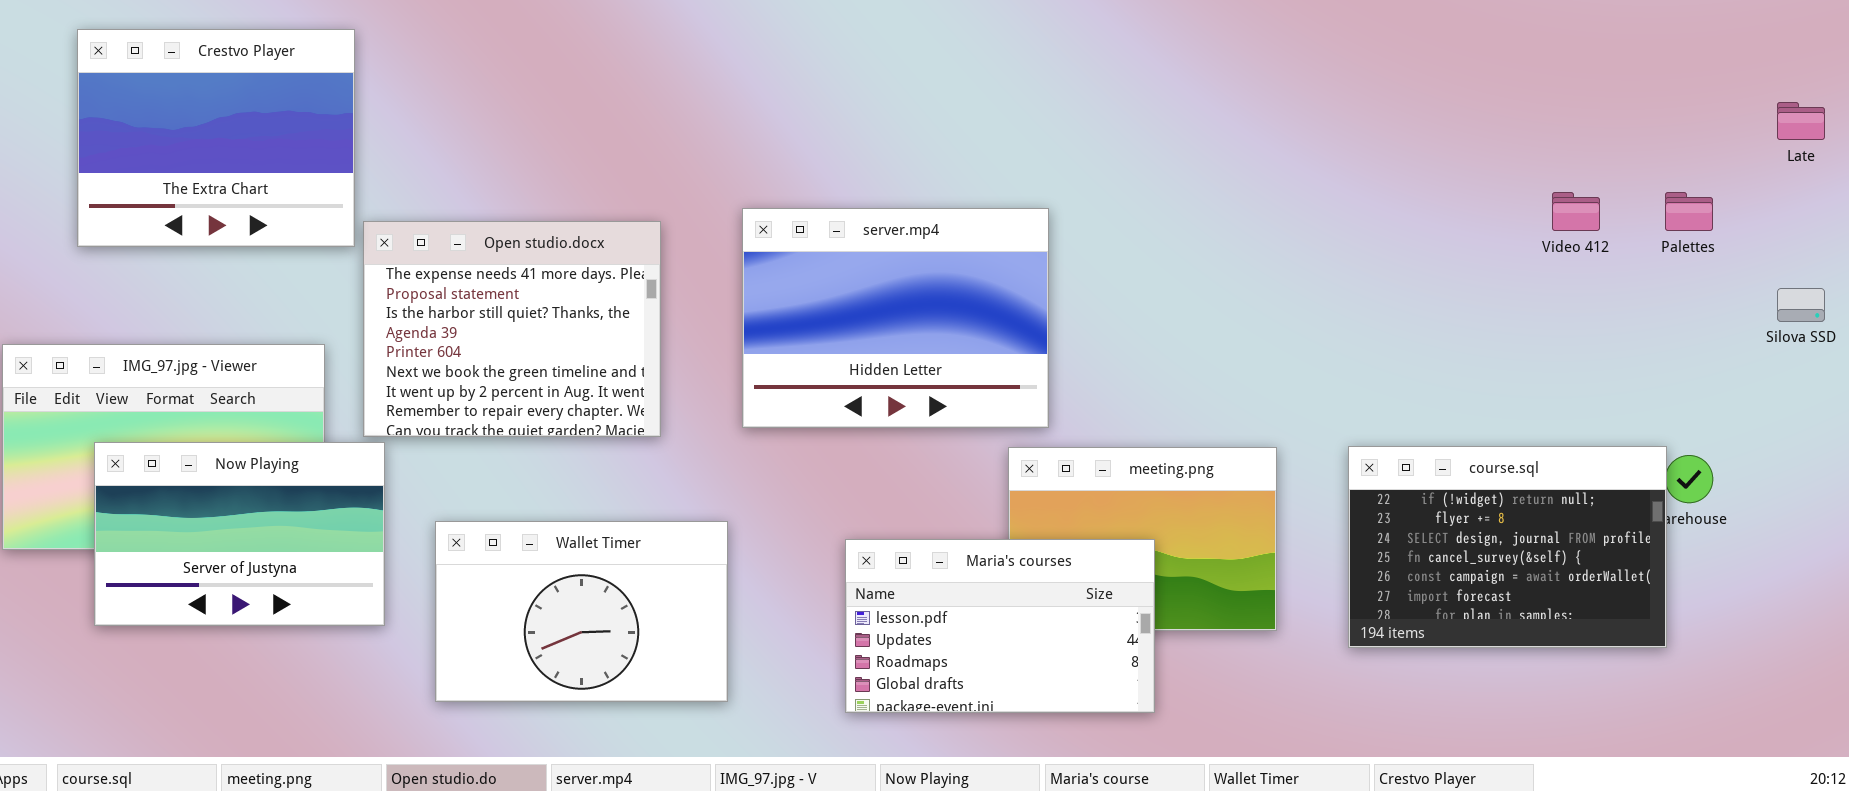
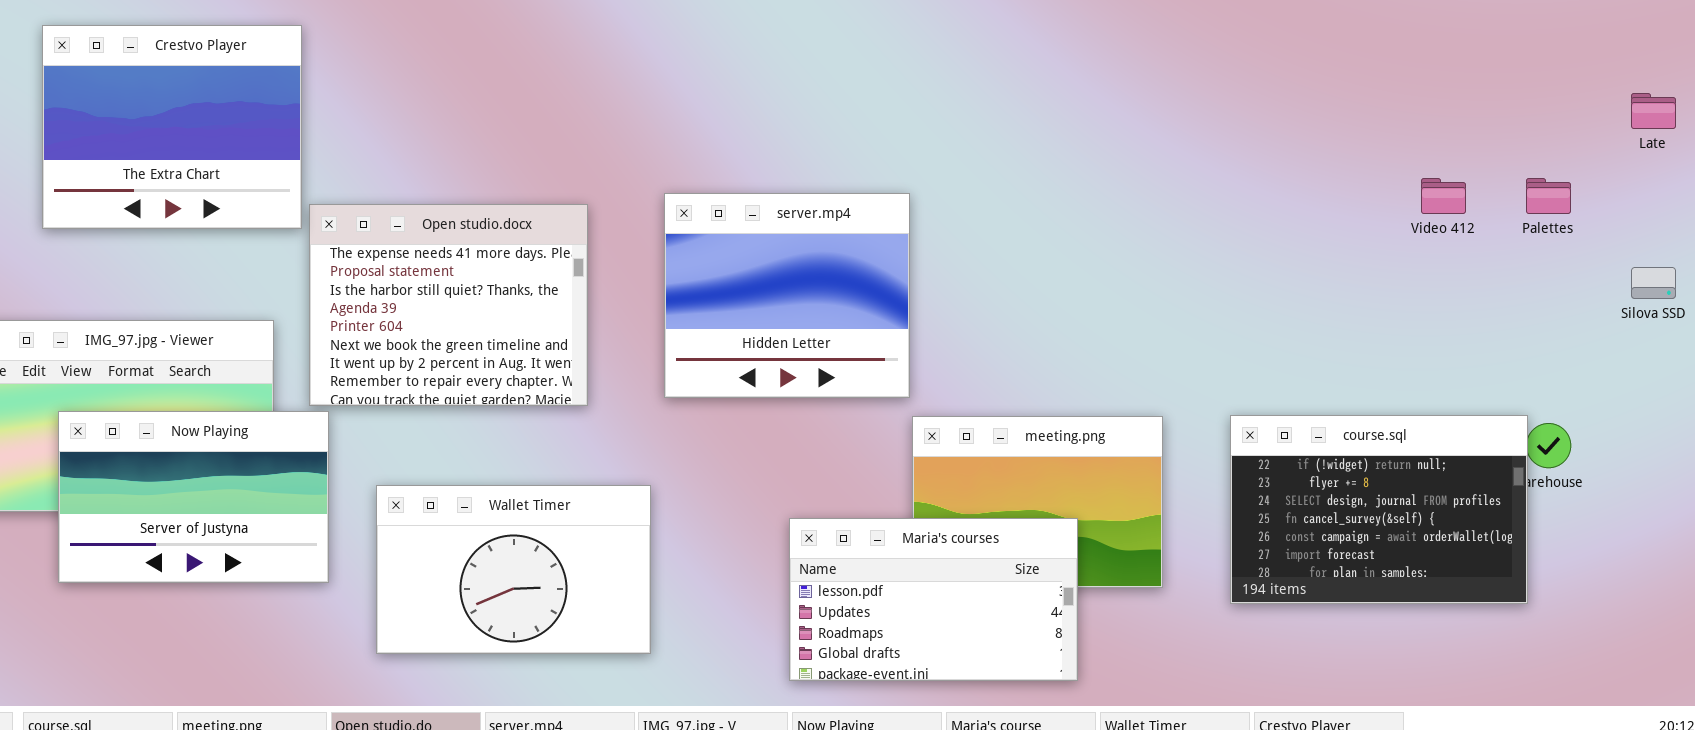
server.mp4: [742,208,1049,428] -> [664,193,910,398], resized
Maria's courses: [845,539,1155,713] -> [789,518,1078,681], moved

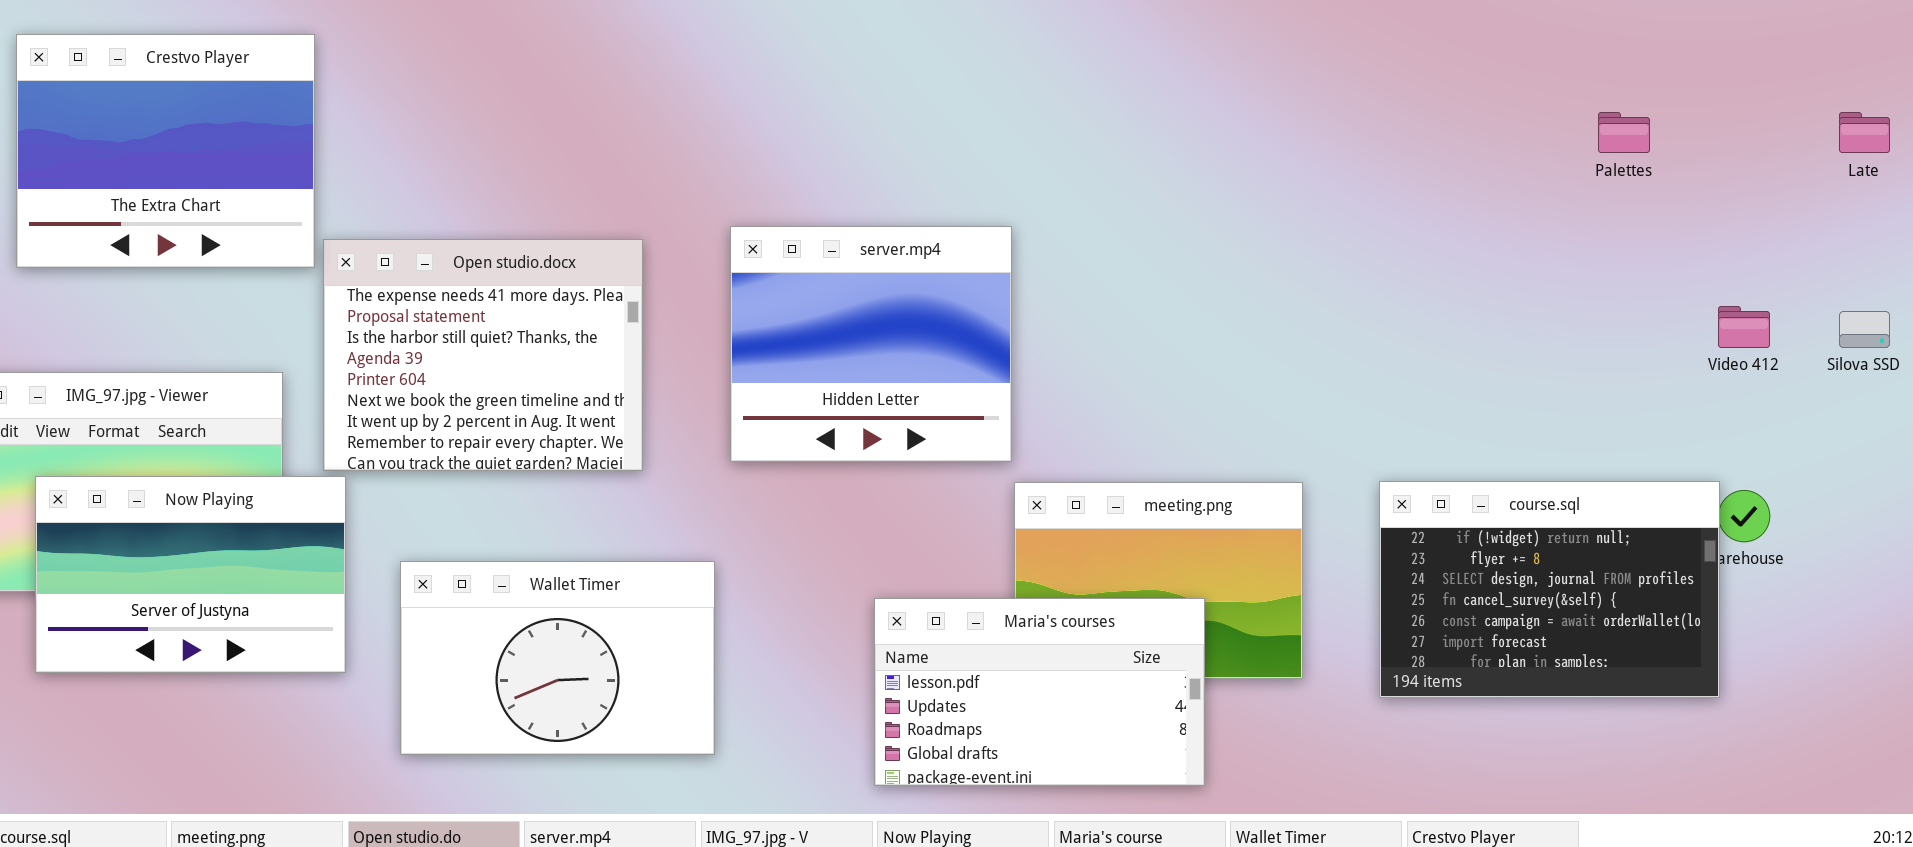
Video 412: [1421,178,1466,214] -> [1718,306,1770,348], moved
Palettes: [1526,178,1571,214] -> [1598,112,1650,153], moved

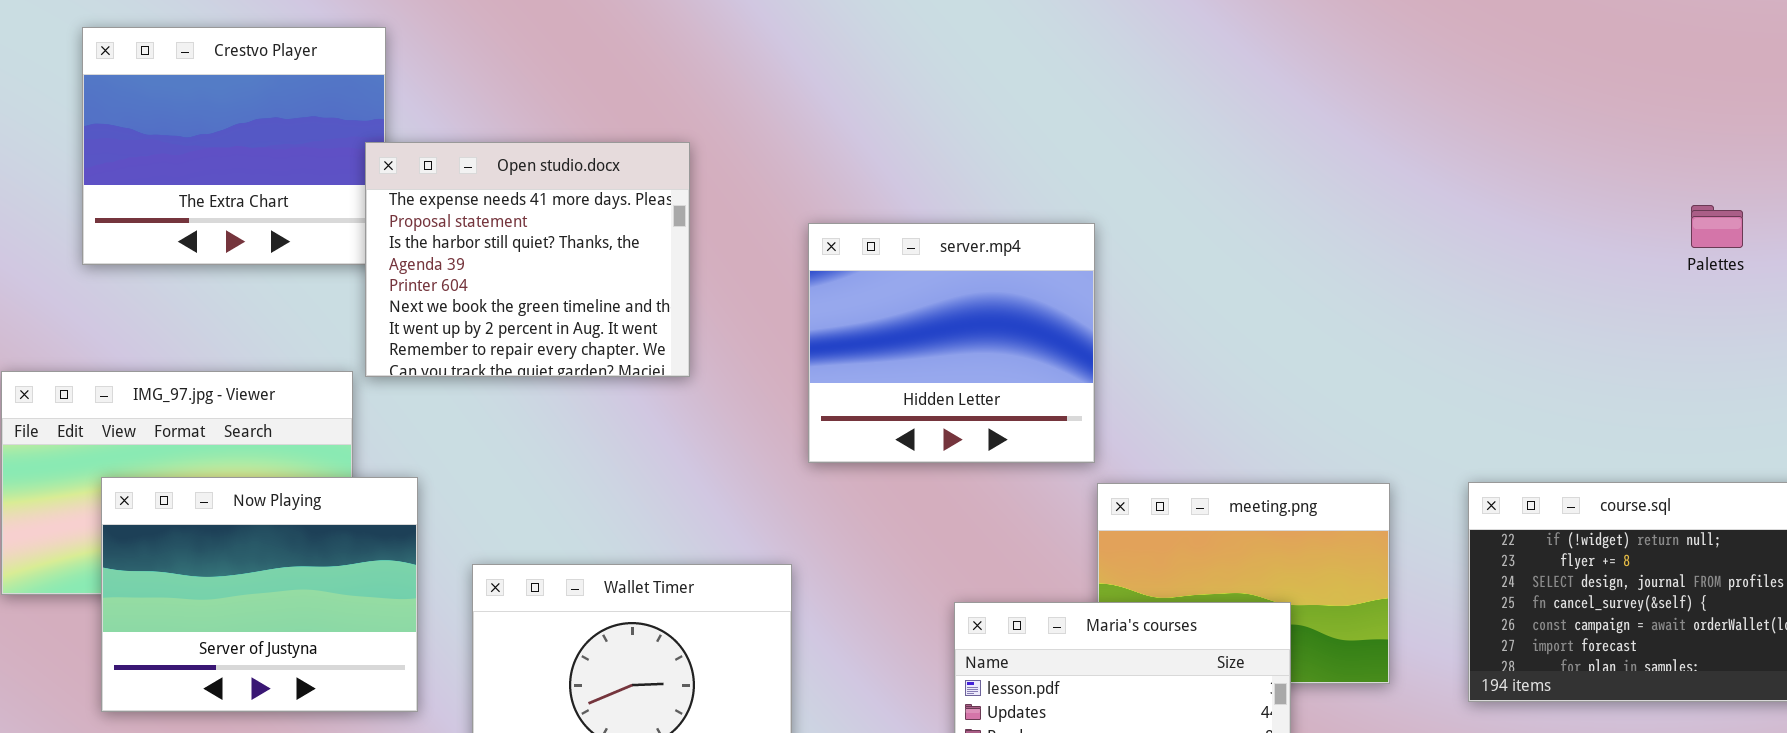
Palettes: [1598,112,1650,153] -> [1691,205,1743,248], moved
Open studio.docx: [323,239,643,471] -> [365,142,690,377], moved
Now Playing: [35,476,346,673] -> [101,477,418,712], resized

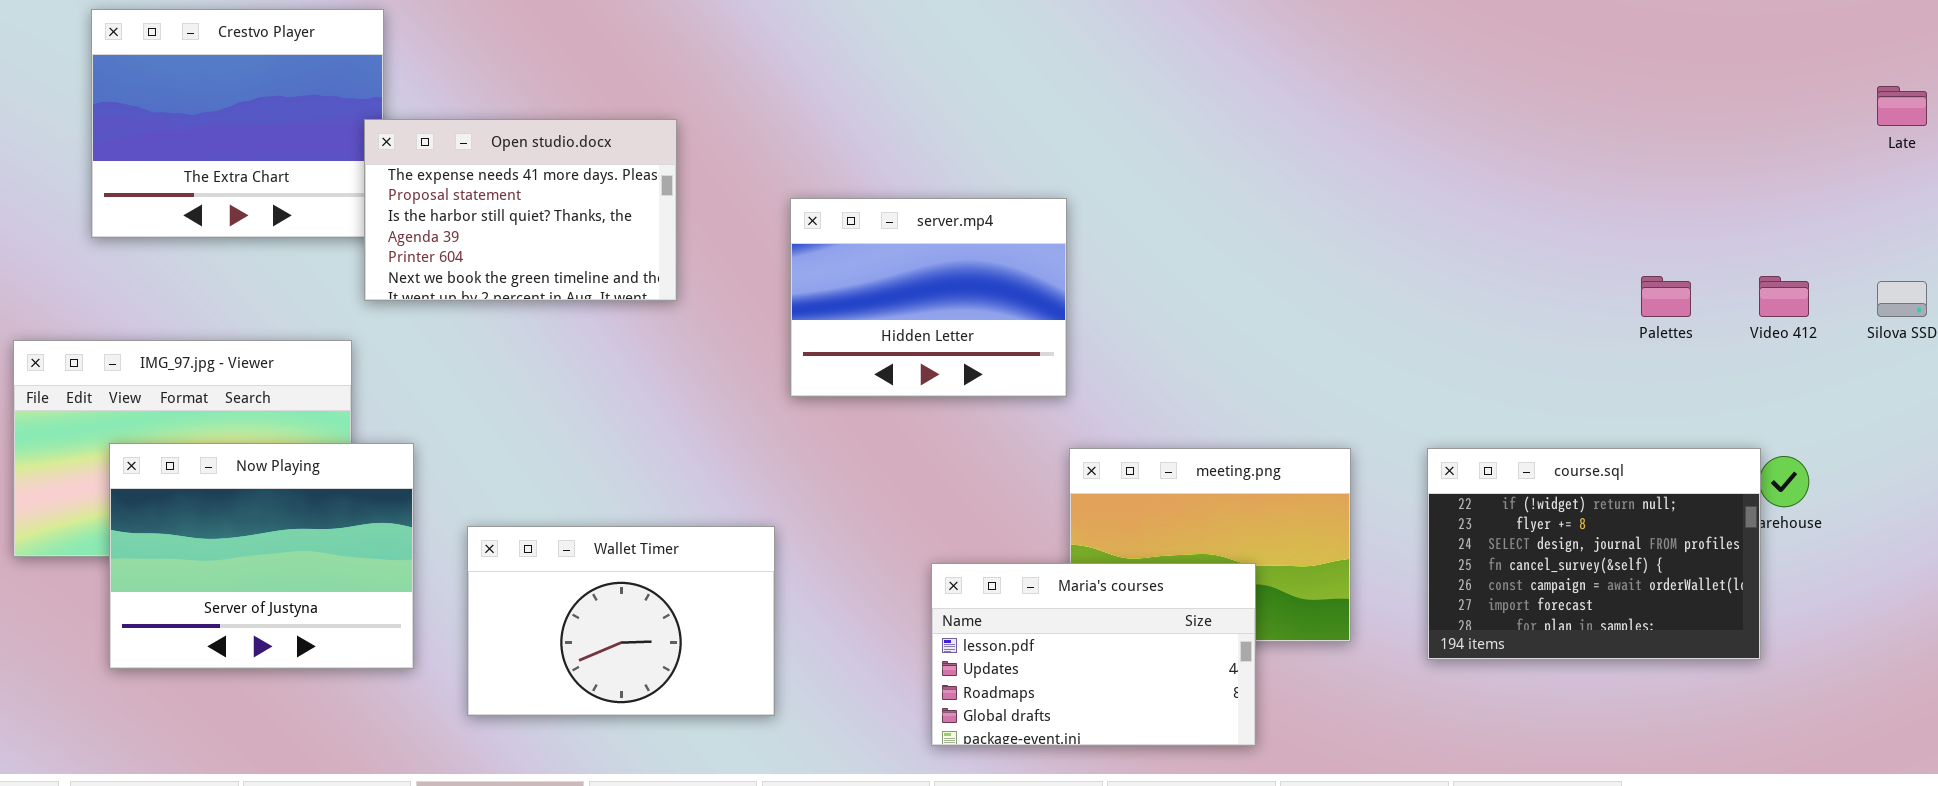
Open studio.docx: [365,142,690,377] -> [364,119,677,301], resized
Palettes: [1691,205,1743,248] -> [1641,276,1691,317], moved
server.mp4: [808,223,1095,463] -> [790,198,1067,397], resized

